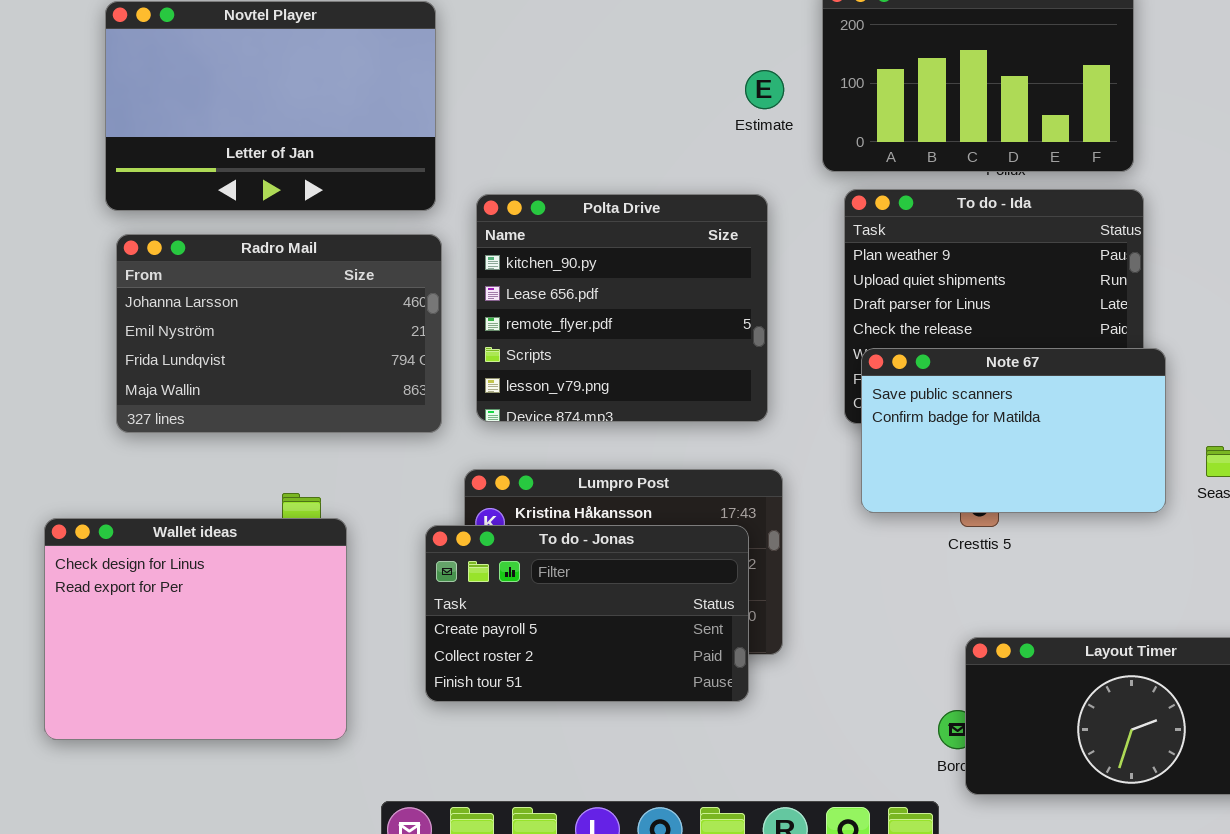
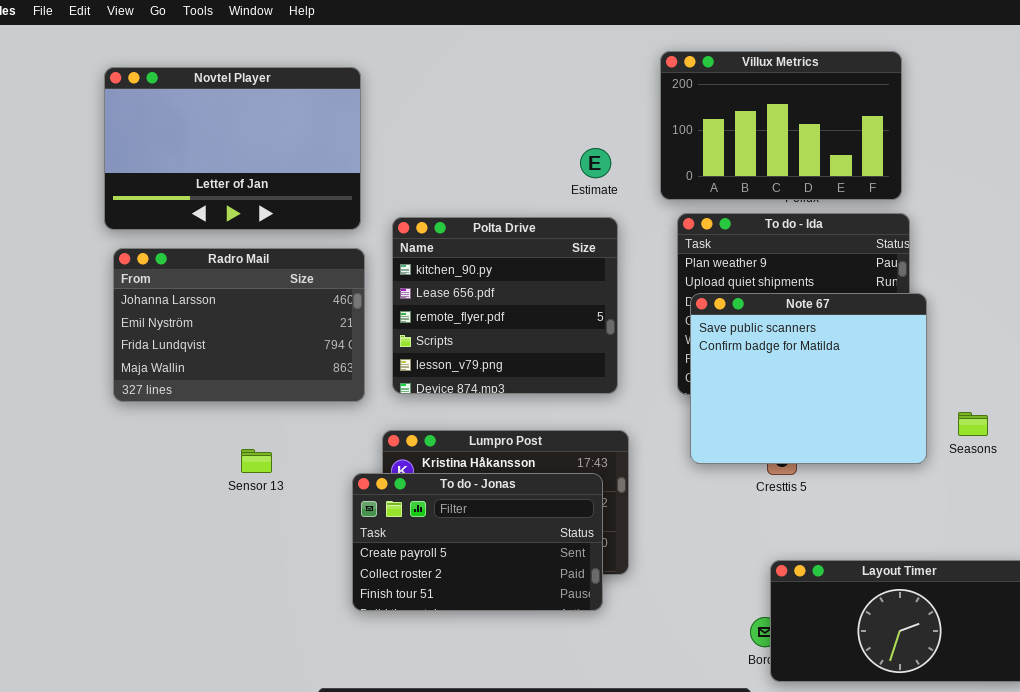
Estimate: [745,70,784,109] -> [580,148,611,178], moved
Note 67: [861,348,1166,513] -> [690,293,927,464], resized
Wallet ideas: [44,518,347,740] -> none, closed

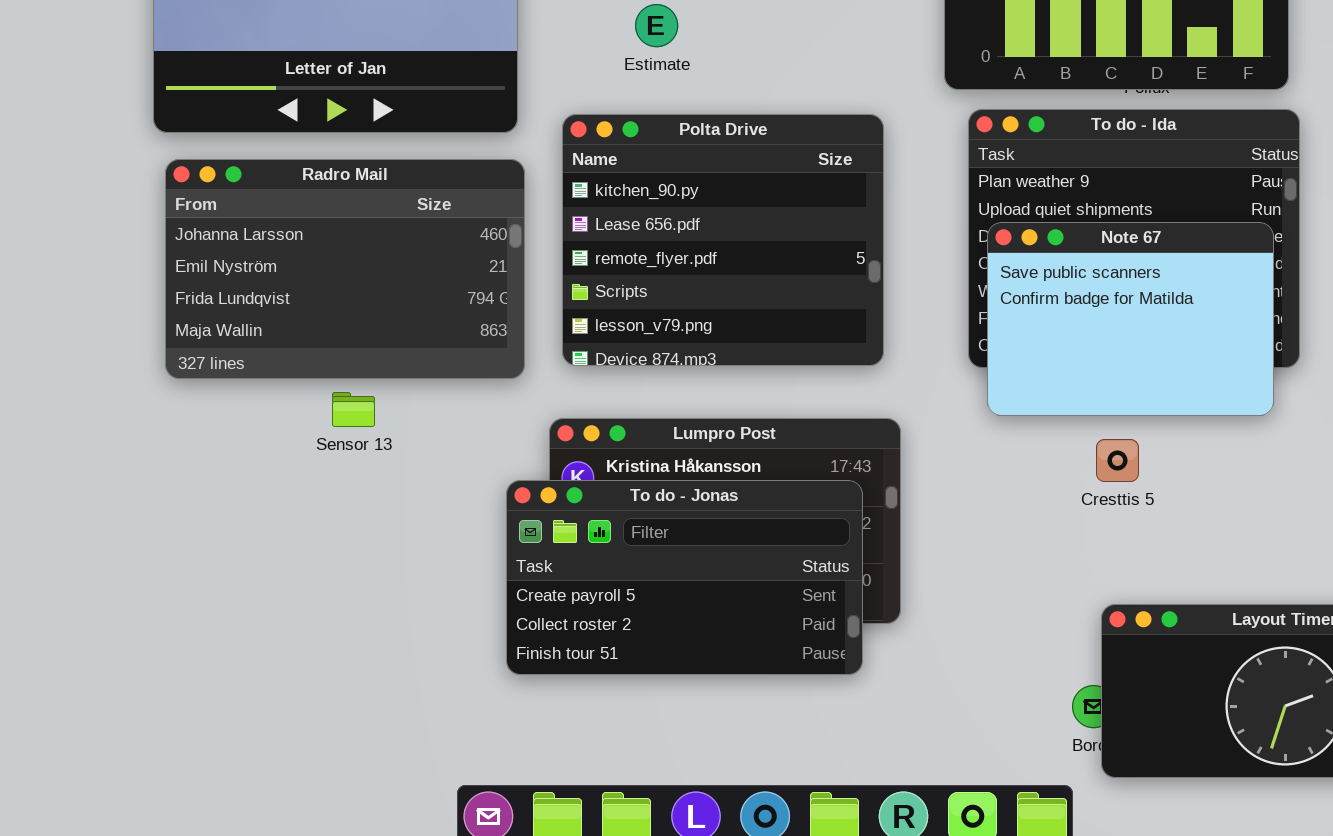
Estimate: [580,148,611,178] -> [635,4,678,47], moved
Note 67: [690,293,927,464] -> [987,222,1274,416], resized
Sensor 13: [241,449,272,473] -> [332,392,375,427], moved

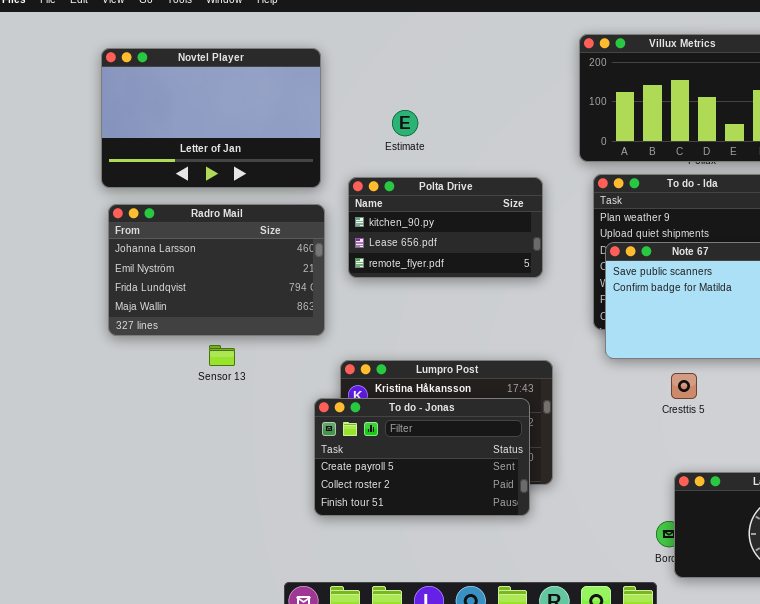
Polta Drive: [562,114,884,366] -> [348,177,543,278], resized

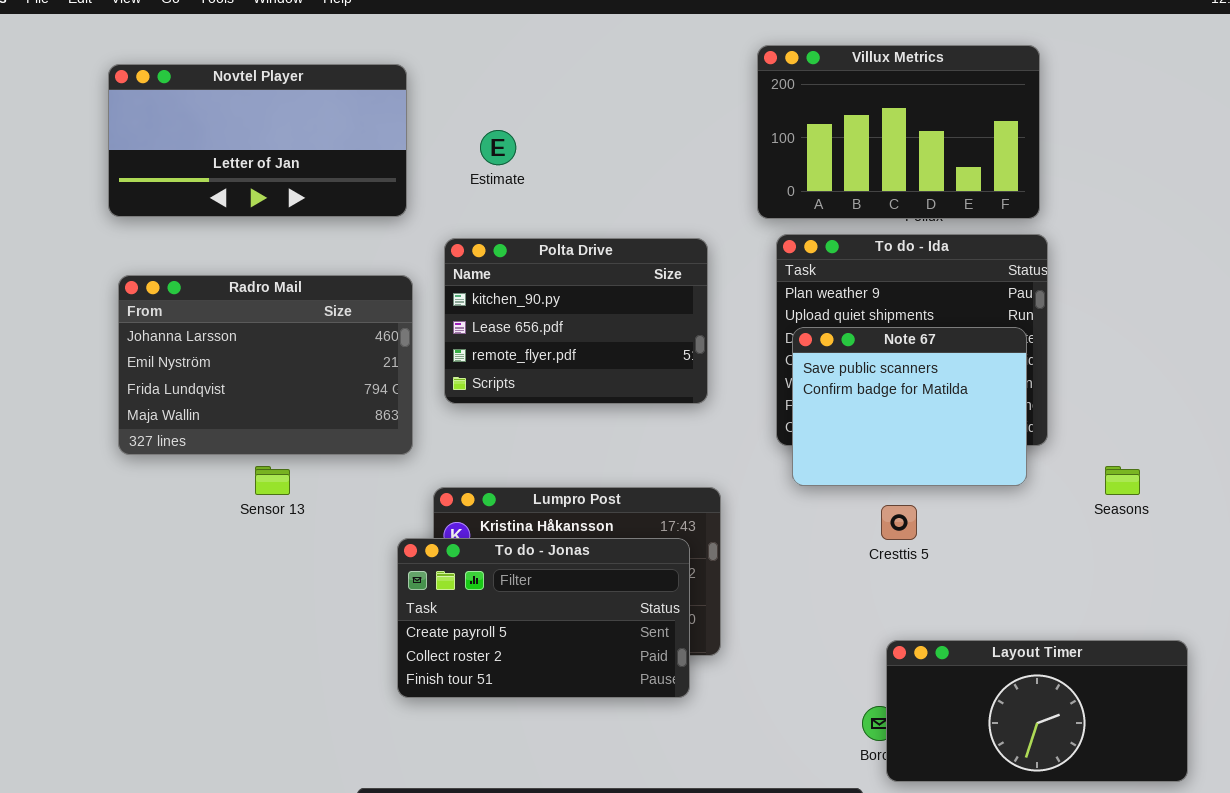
Novtel Player: [101,48,321,188] -> [108,64,407,217], resized
Estimate: [392,110,418,136] -> [480,130,516,165], moved
Polta Drive: [348,177,543,278] -> [444,238,708,404], resized

